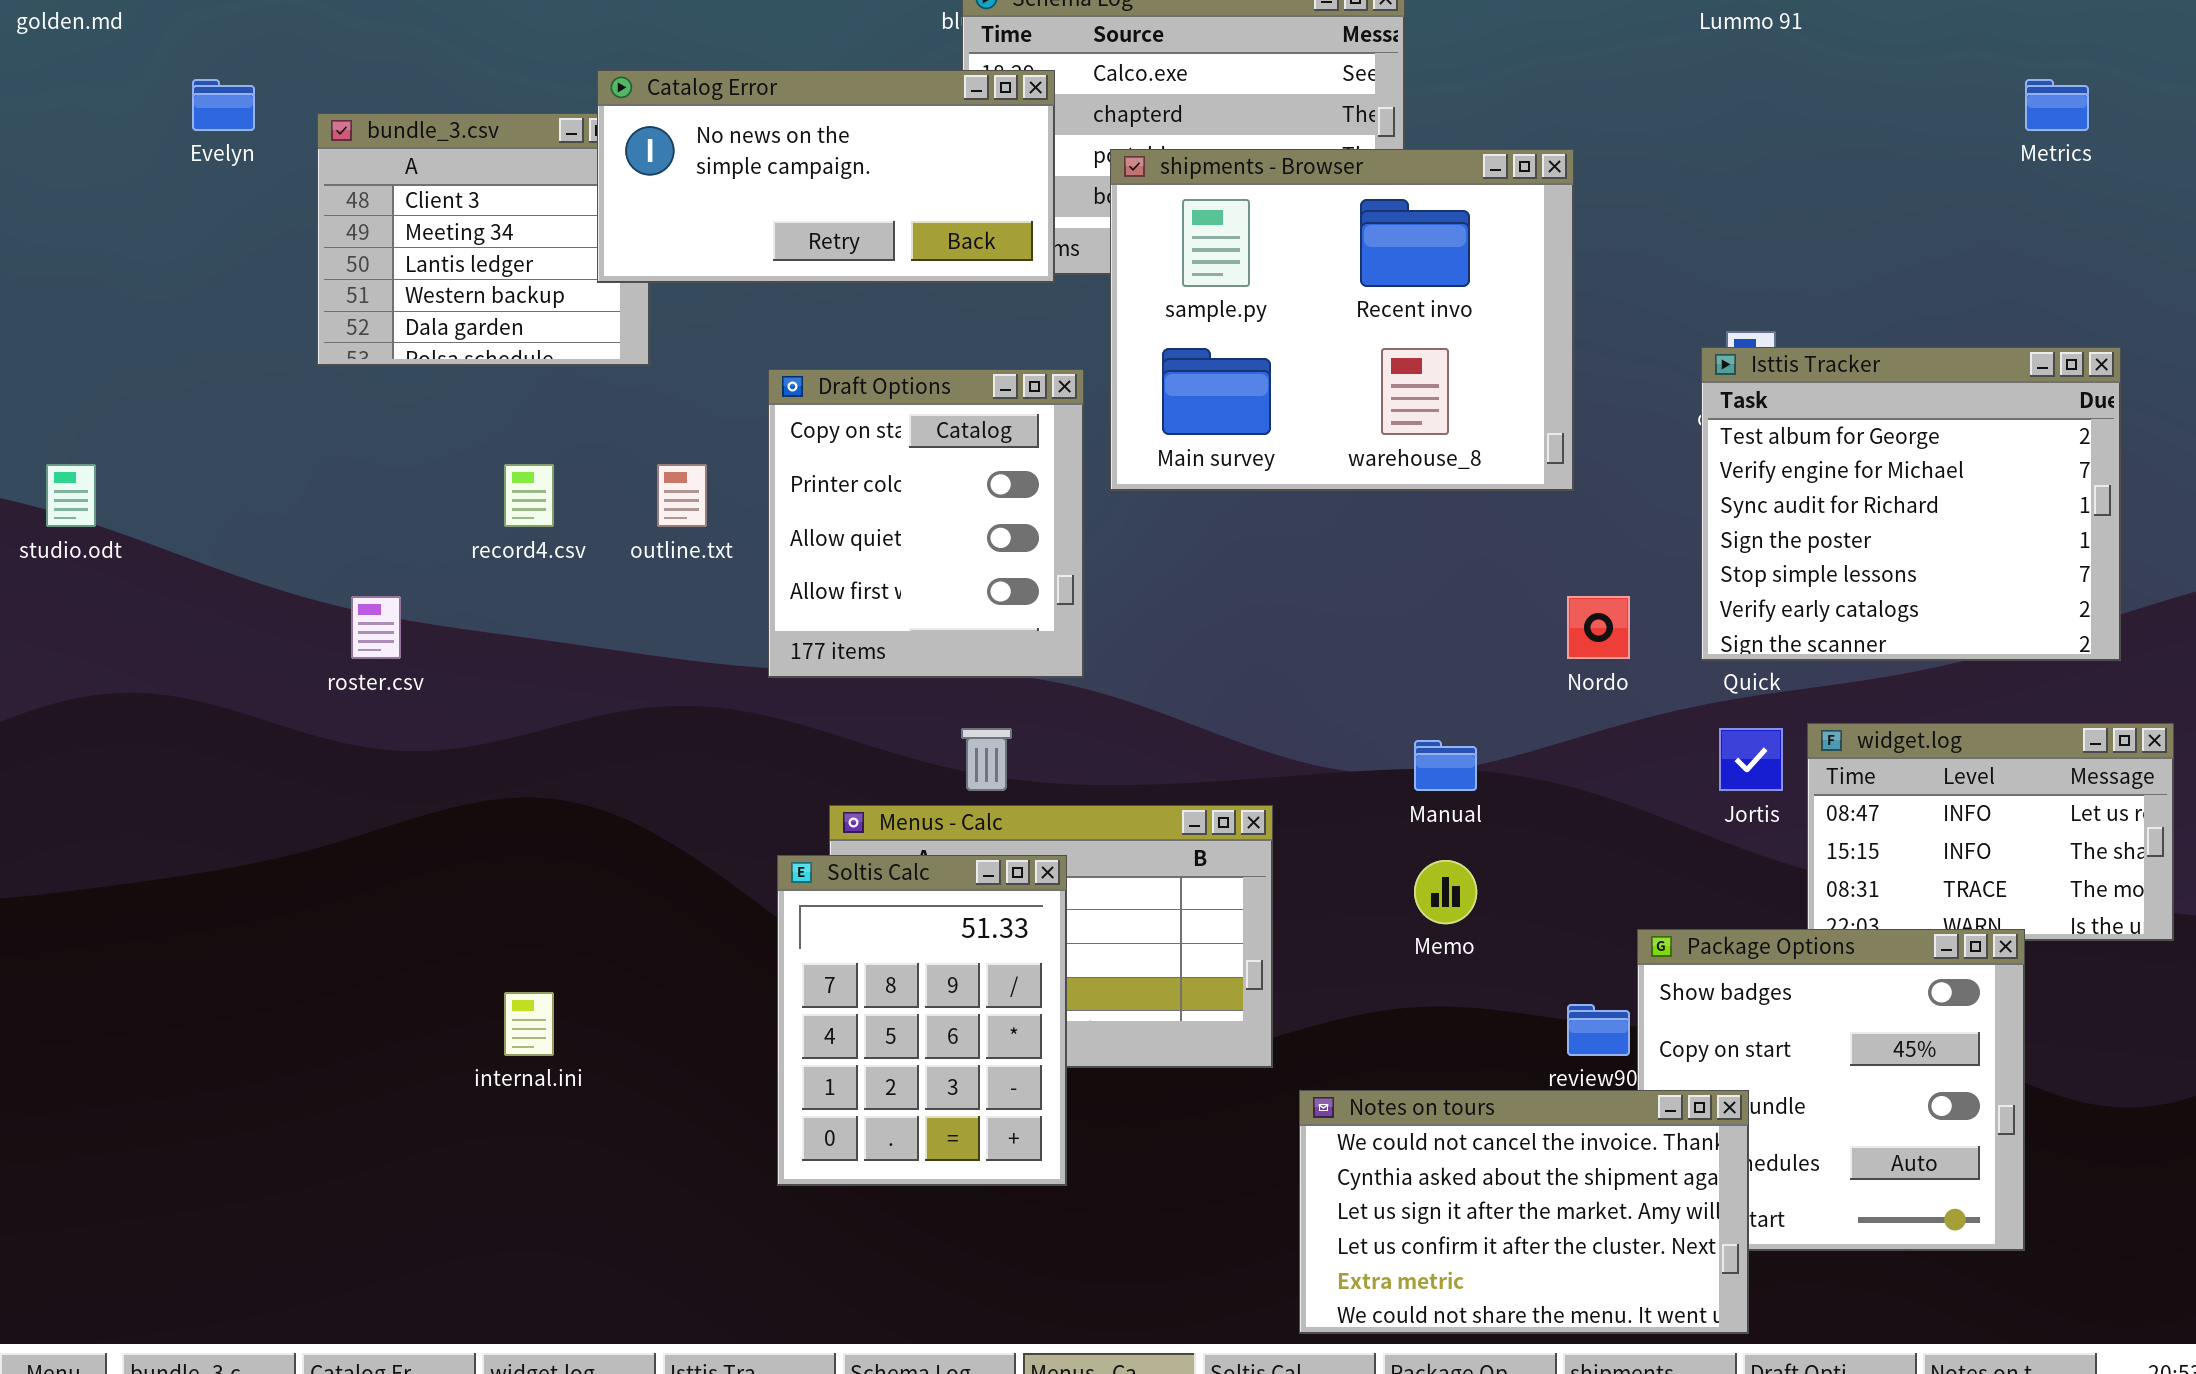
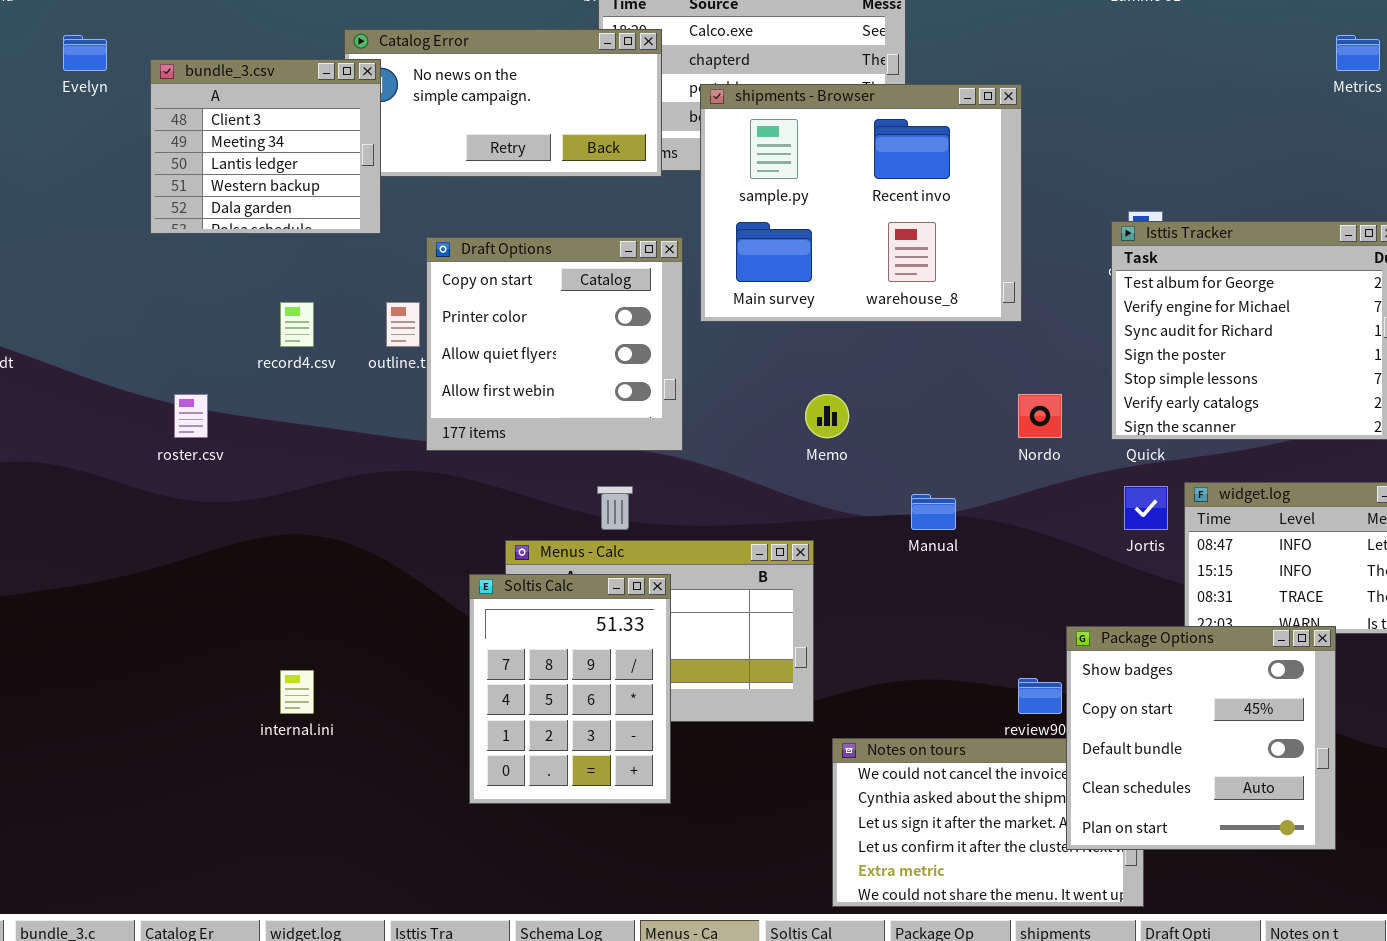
bundle_3.csv: [317,113,650,366] -> [150,59,381,234], raised
Draft Options: [768,369,1084,678] -> [426,237,683,451], resized
Memo: [1414,860,1477,924] -> [805,394,849,438], moved
Package Options: [1637,929,2025,1251] -> [1066,626,1336,850], raised

